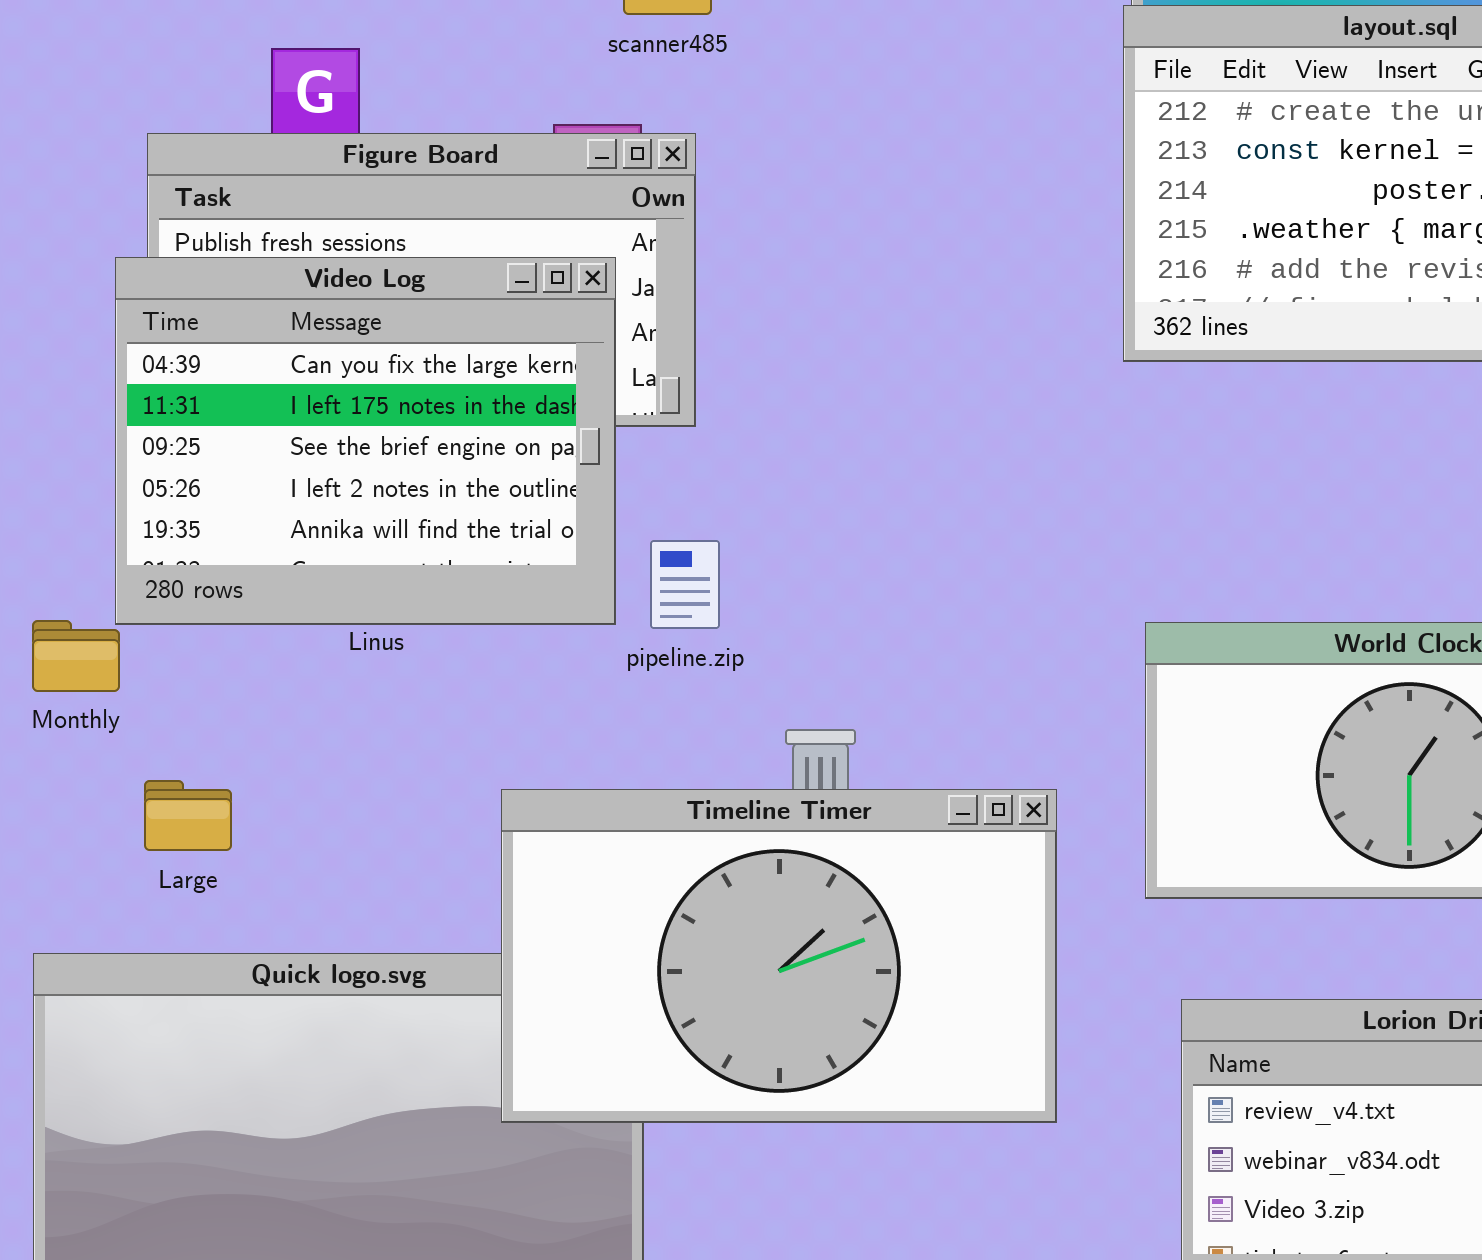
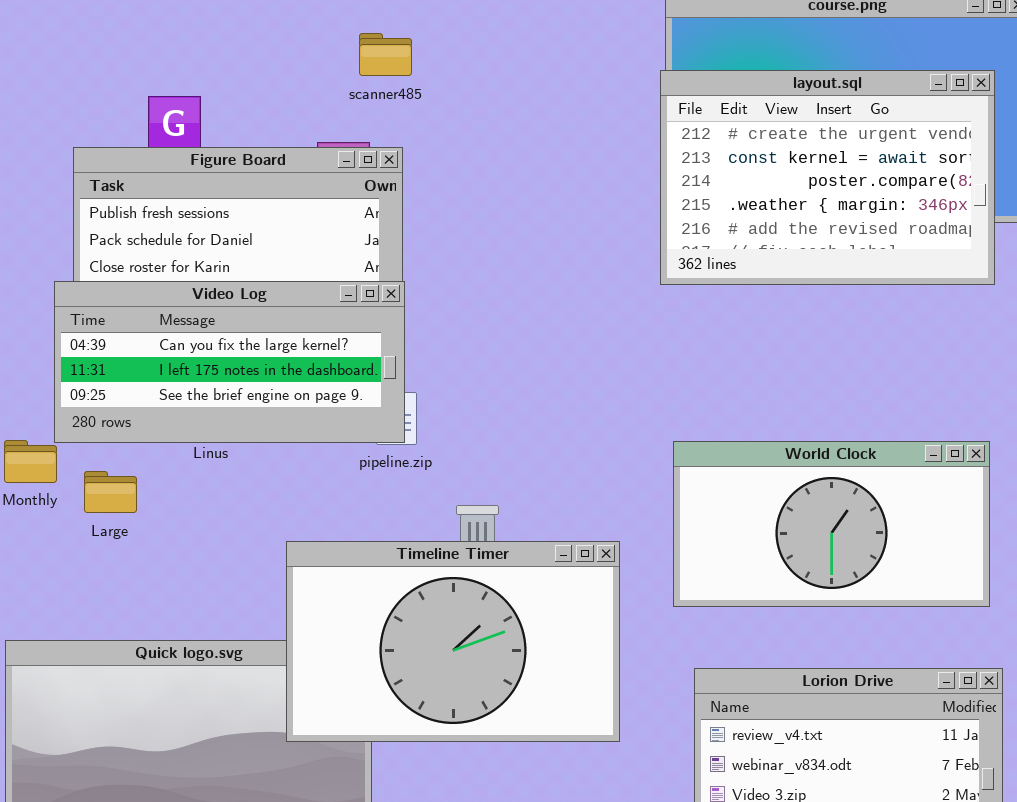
Video Log: [115,257,616,625] -> [54,281,405,443], resized
Large: [144,780,232,851] -> [84,471,137,513], moved

